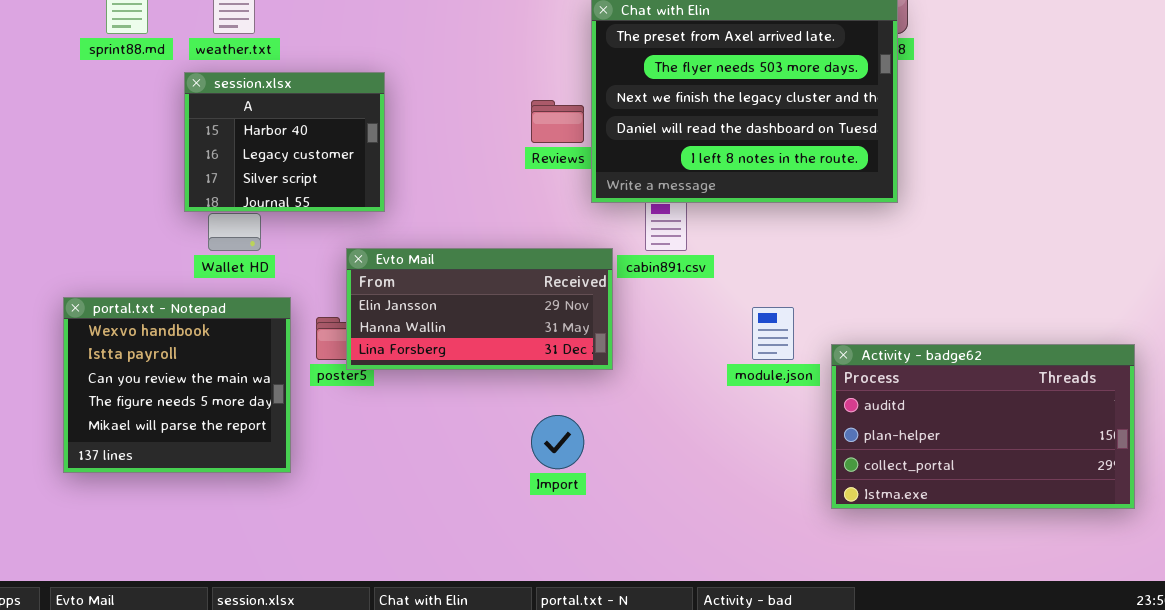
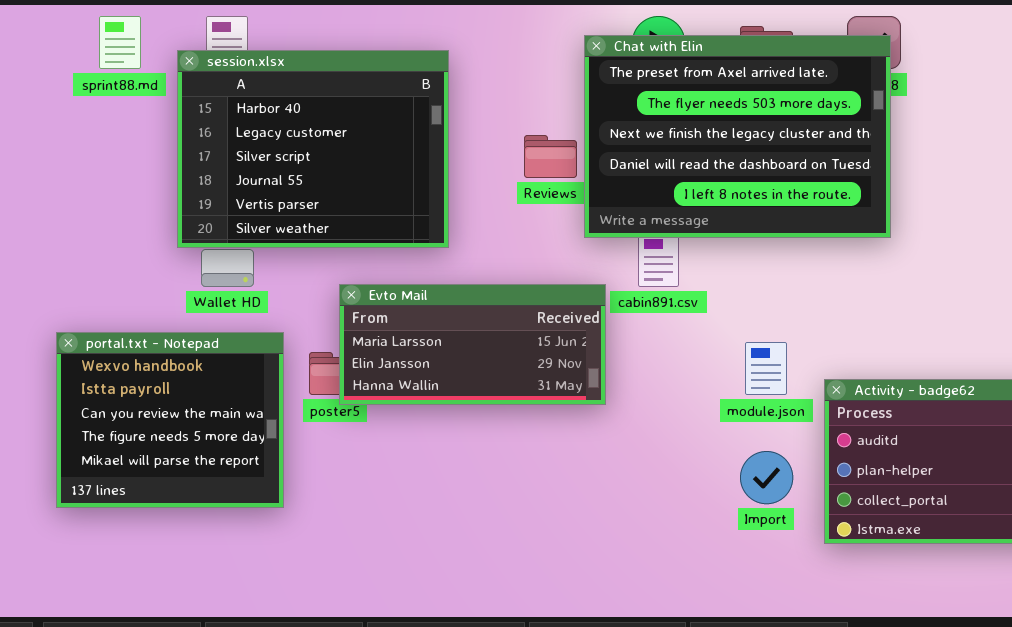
session.xlsx: [184,72,385,212] -> [177,50,449,248], resized
Evto Mail: [346,248,613,370] -> [339,284,606,405], scrolled up 1 row
Import: [531,415,584,469] -> [740,451,793,504], moved

